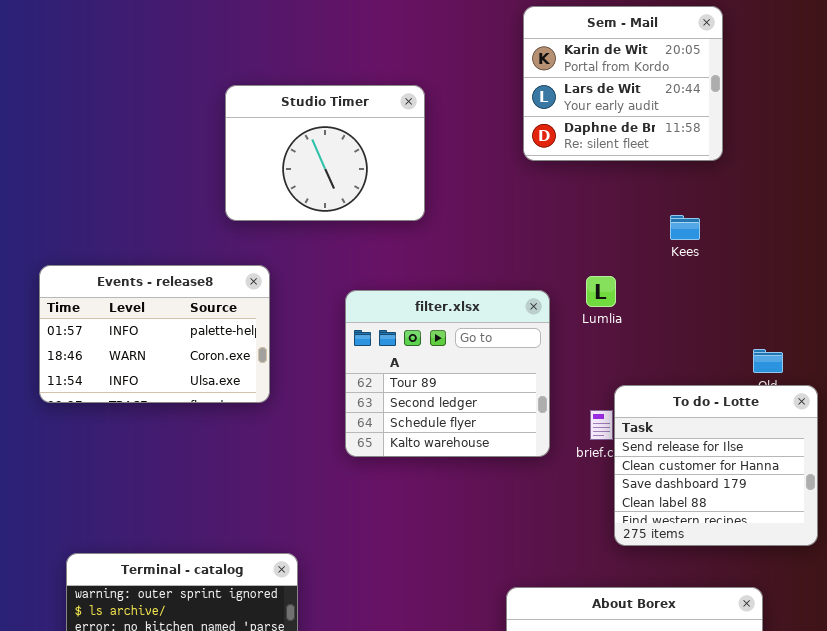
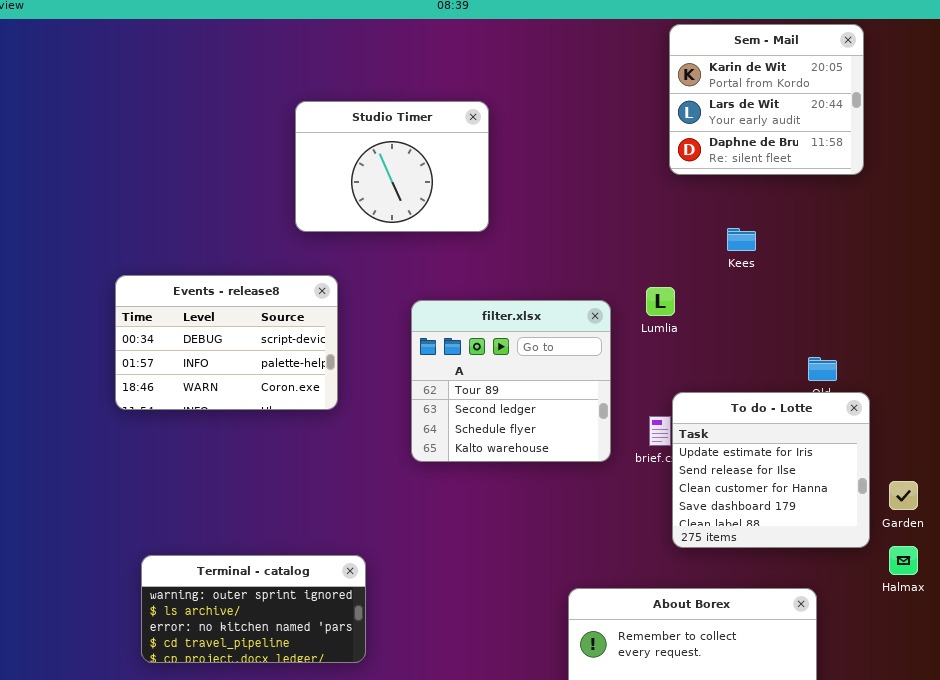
Sem - Mail: [523,6,723,161] -> [669,24,864,175], moved
Events - release8: [39,265,270,403] -> [115,275,338,410], scrolled up 1 row
To do - Lotte: [614,385,818,546] -> [672,392,870,548], scrolled up 1 row

